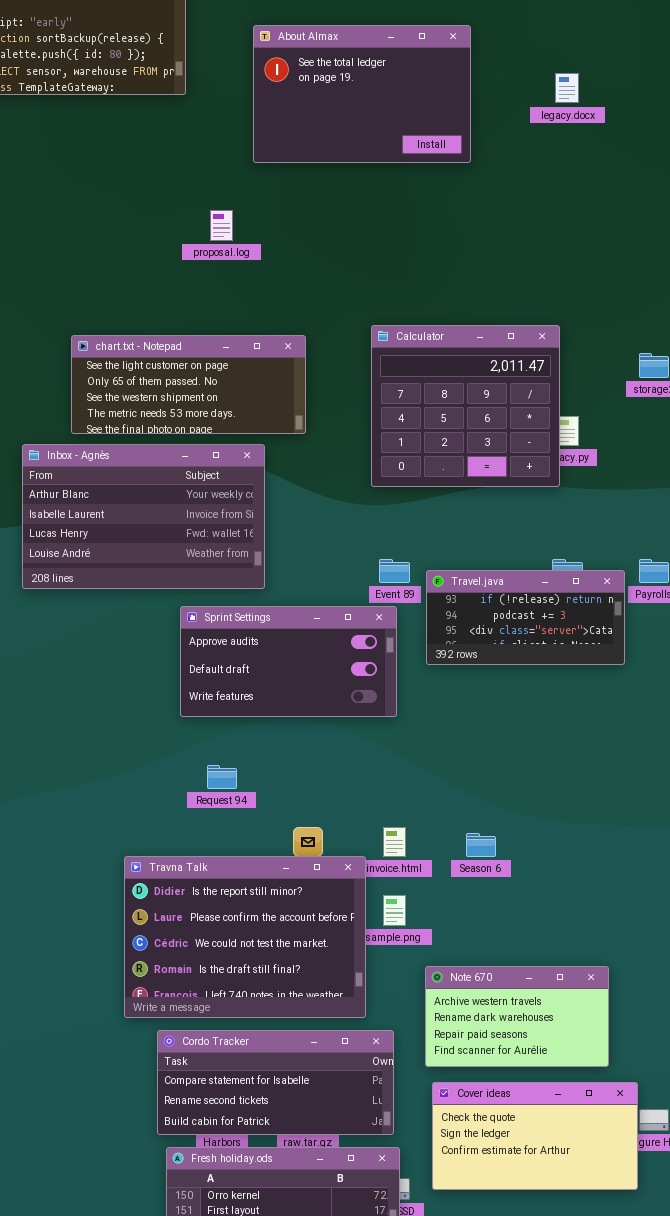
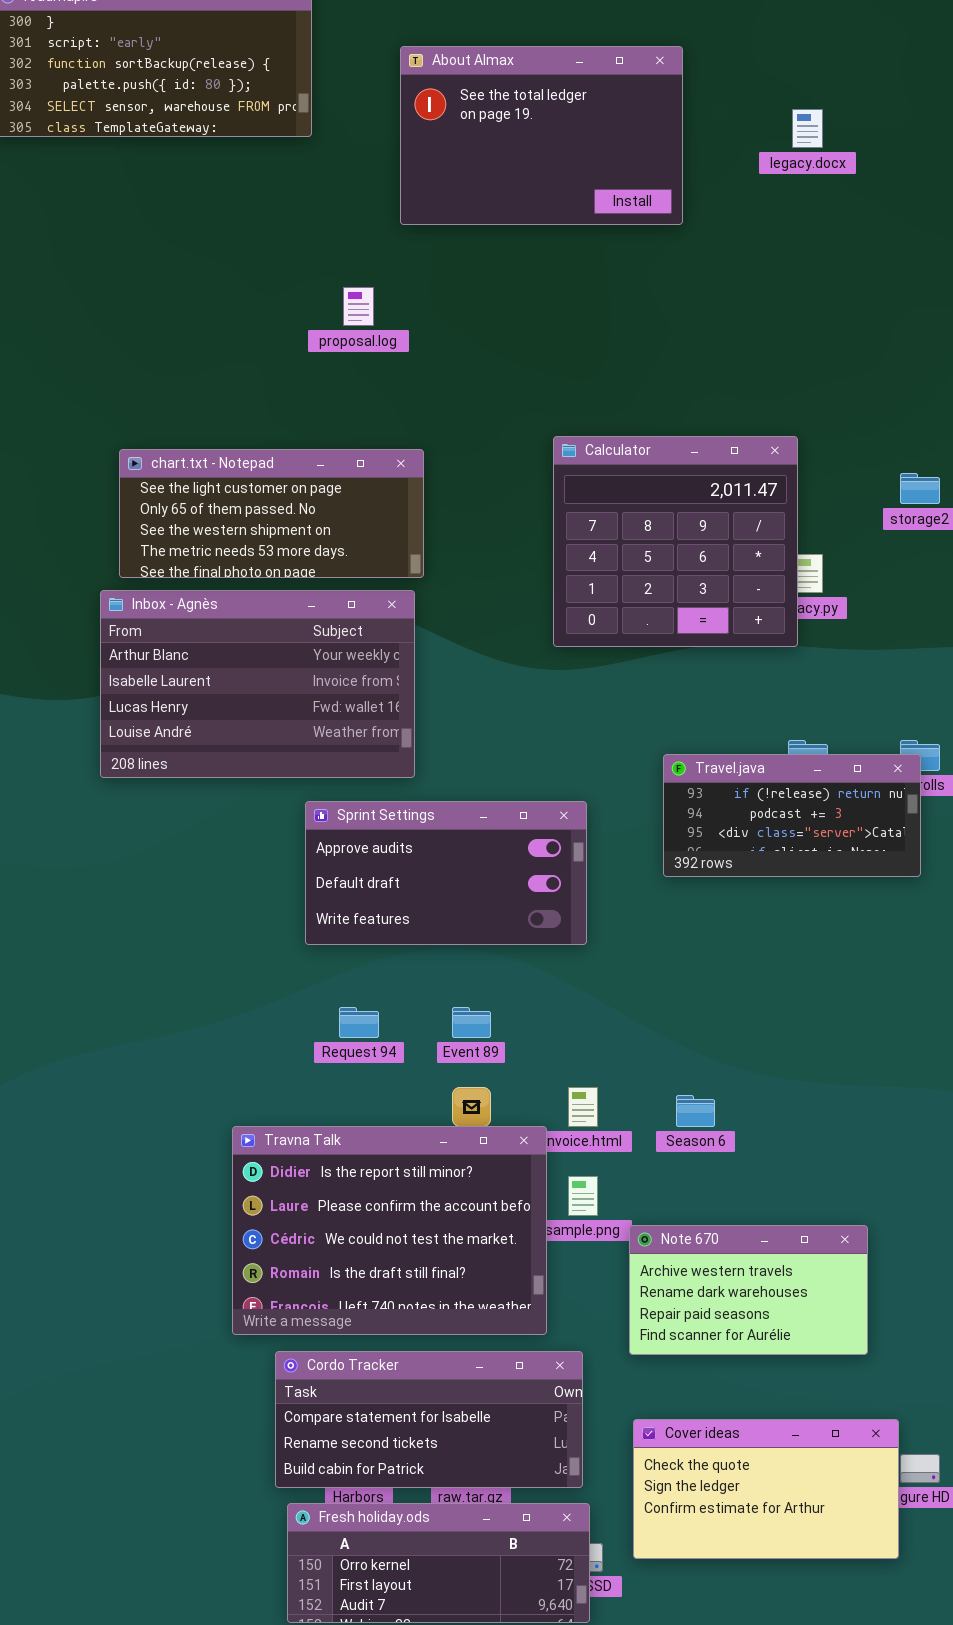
chart.txt - Notepad: [71,335,306,434] -> [119,449,424,578], moved
Event 89: [379,559,410,583] -> [452,1007,491,1038], moved
Travel.java: [426,570,625,665] -> [663,754,921,877], moved
Note 670: [425,966,609,1067] -> [629,1225,868,1355], moved

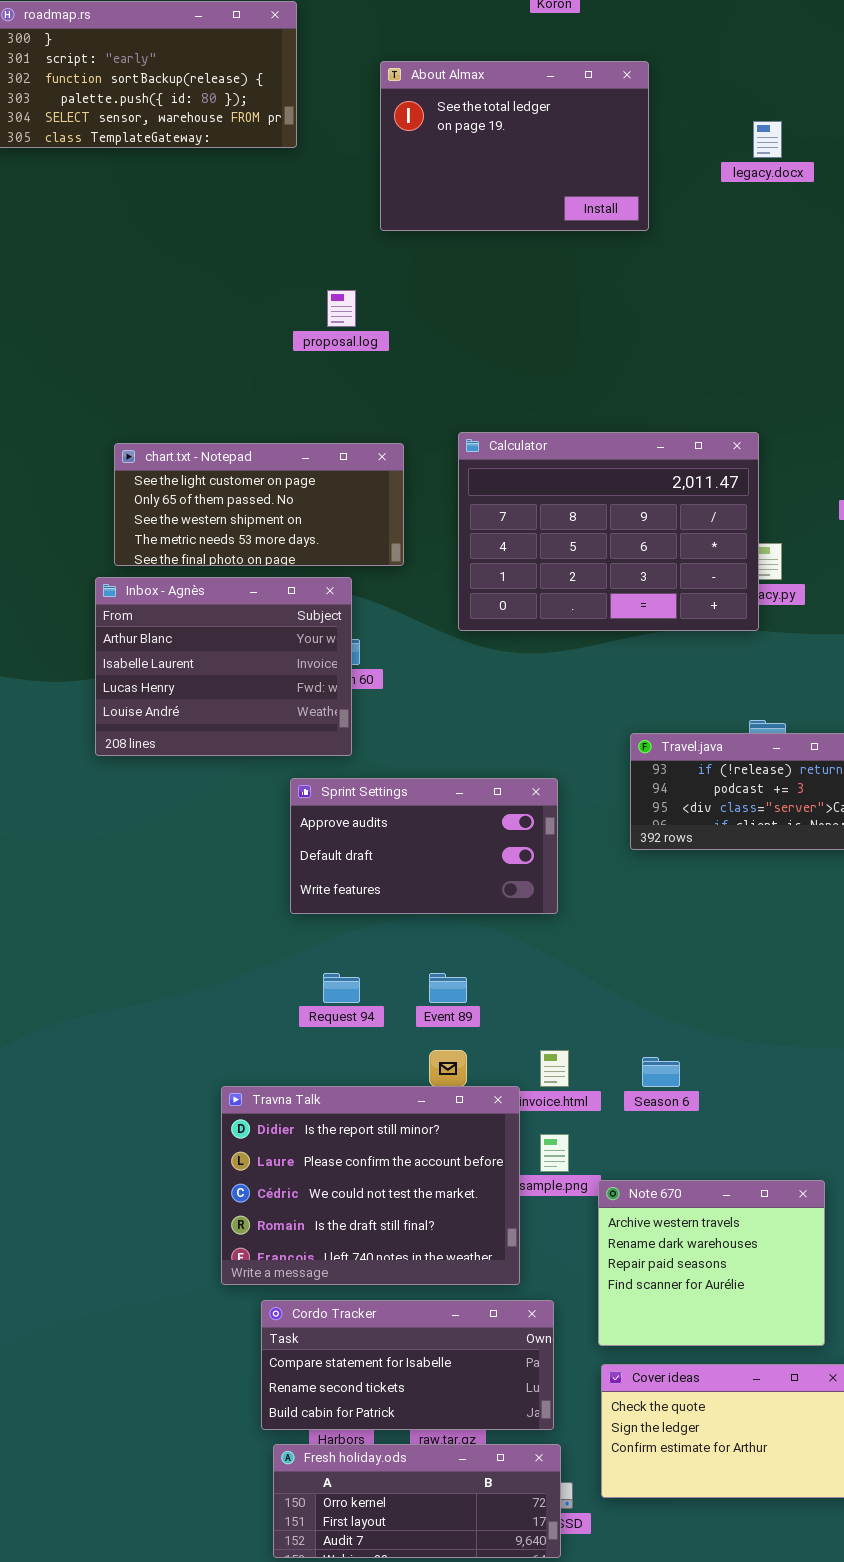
Calculator: [553,436,798,647] -> [458,432,759,631], resized
Inbox - Agnès: [100,590,415,778] -> [95,577,352,756], resized
Note 670: [629,1225,868,1355] -> [598,1180,825,1346], resized

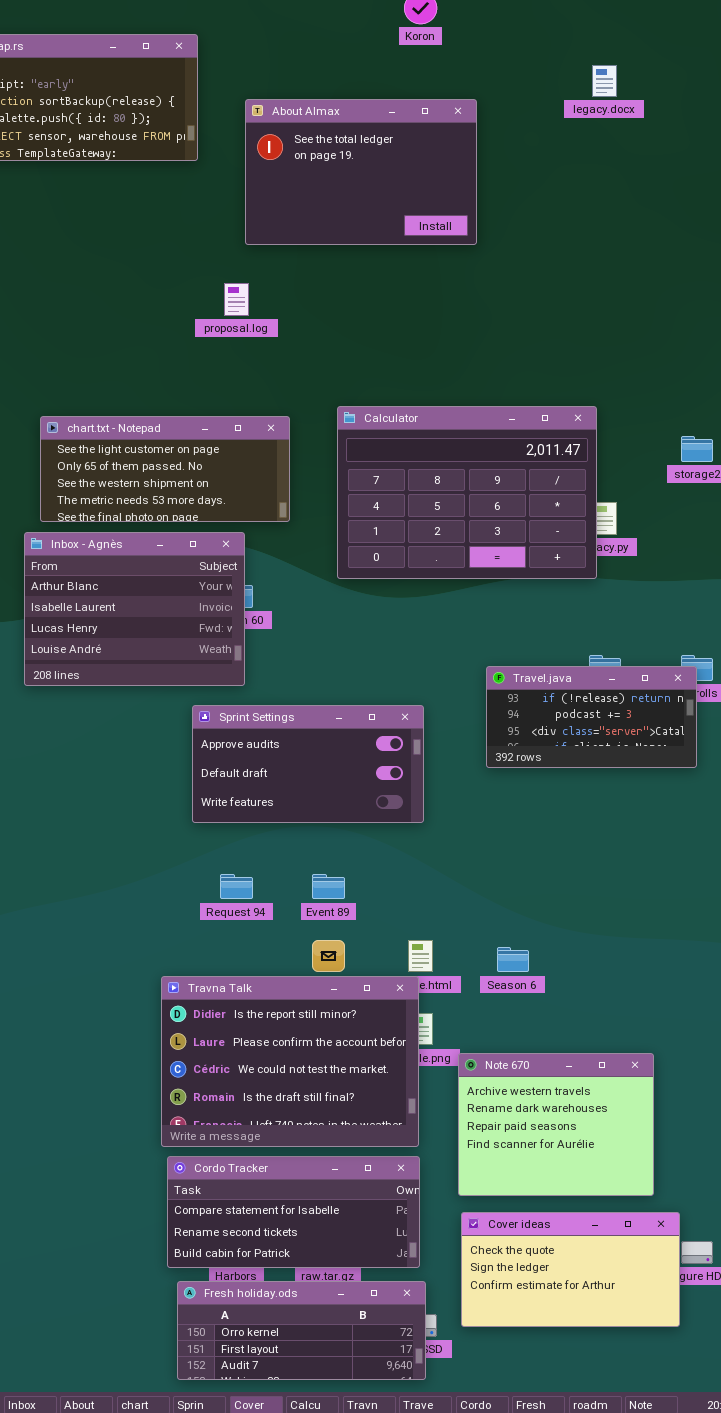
About Almax: [380,61,649,231] -> [245,99,477,245], moved
legacy.docx: [753,121,782,158] -> [592,65,617,97], moved
Travna Talk: [221,1086,520,1285] -> [161,976,419,1147], moved

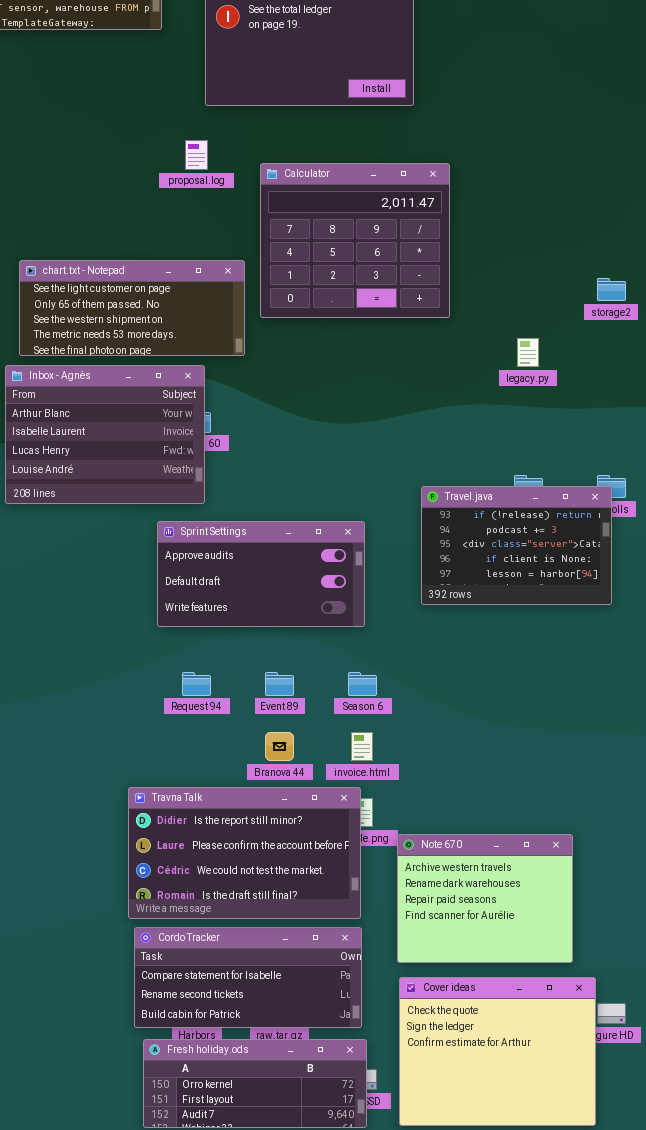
Calculator: [337,406,597,579] -> [260,163,450,318], moved, resized
Travel.java: [486,666,697,768] -> [421,486,612,605], resized
Season 6: [497,947,529,972] -> [348,672,377,696], moved
Travna Talk: [161,976,419,1147] -> [128,787,361,919], resized
Cover ideas: [461,1212,680,1327] -> [399,977,596,1126], resized

